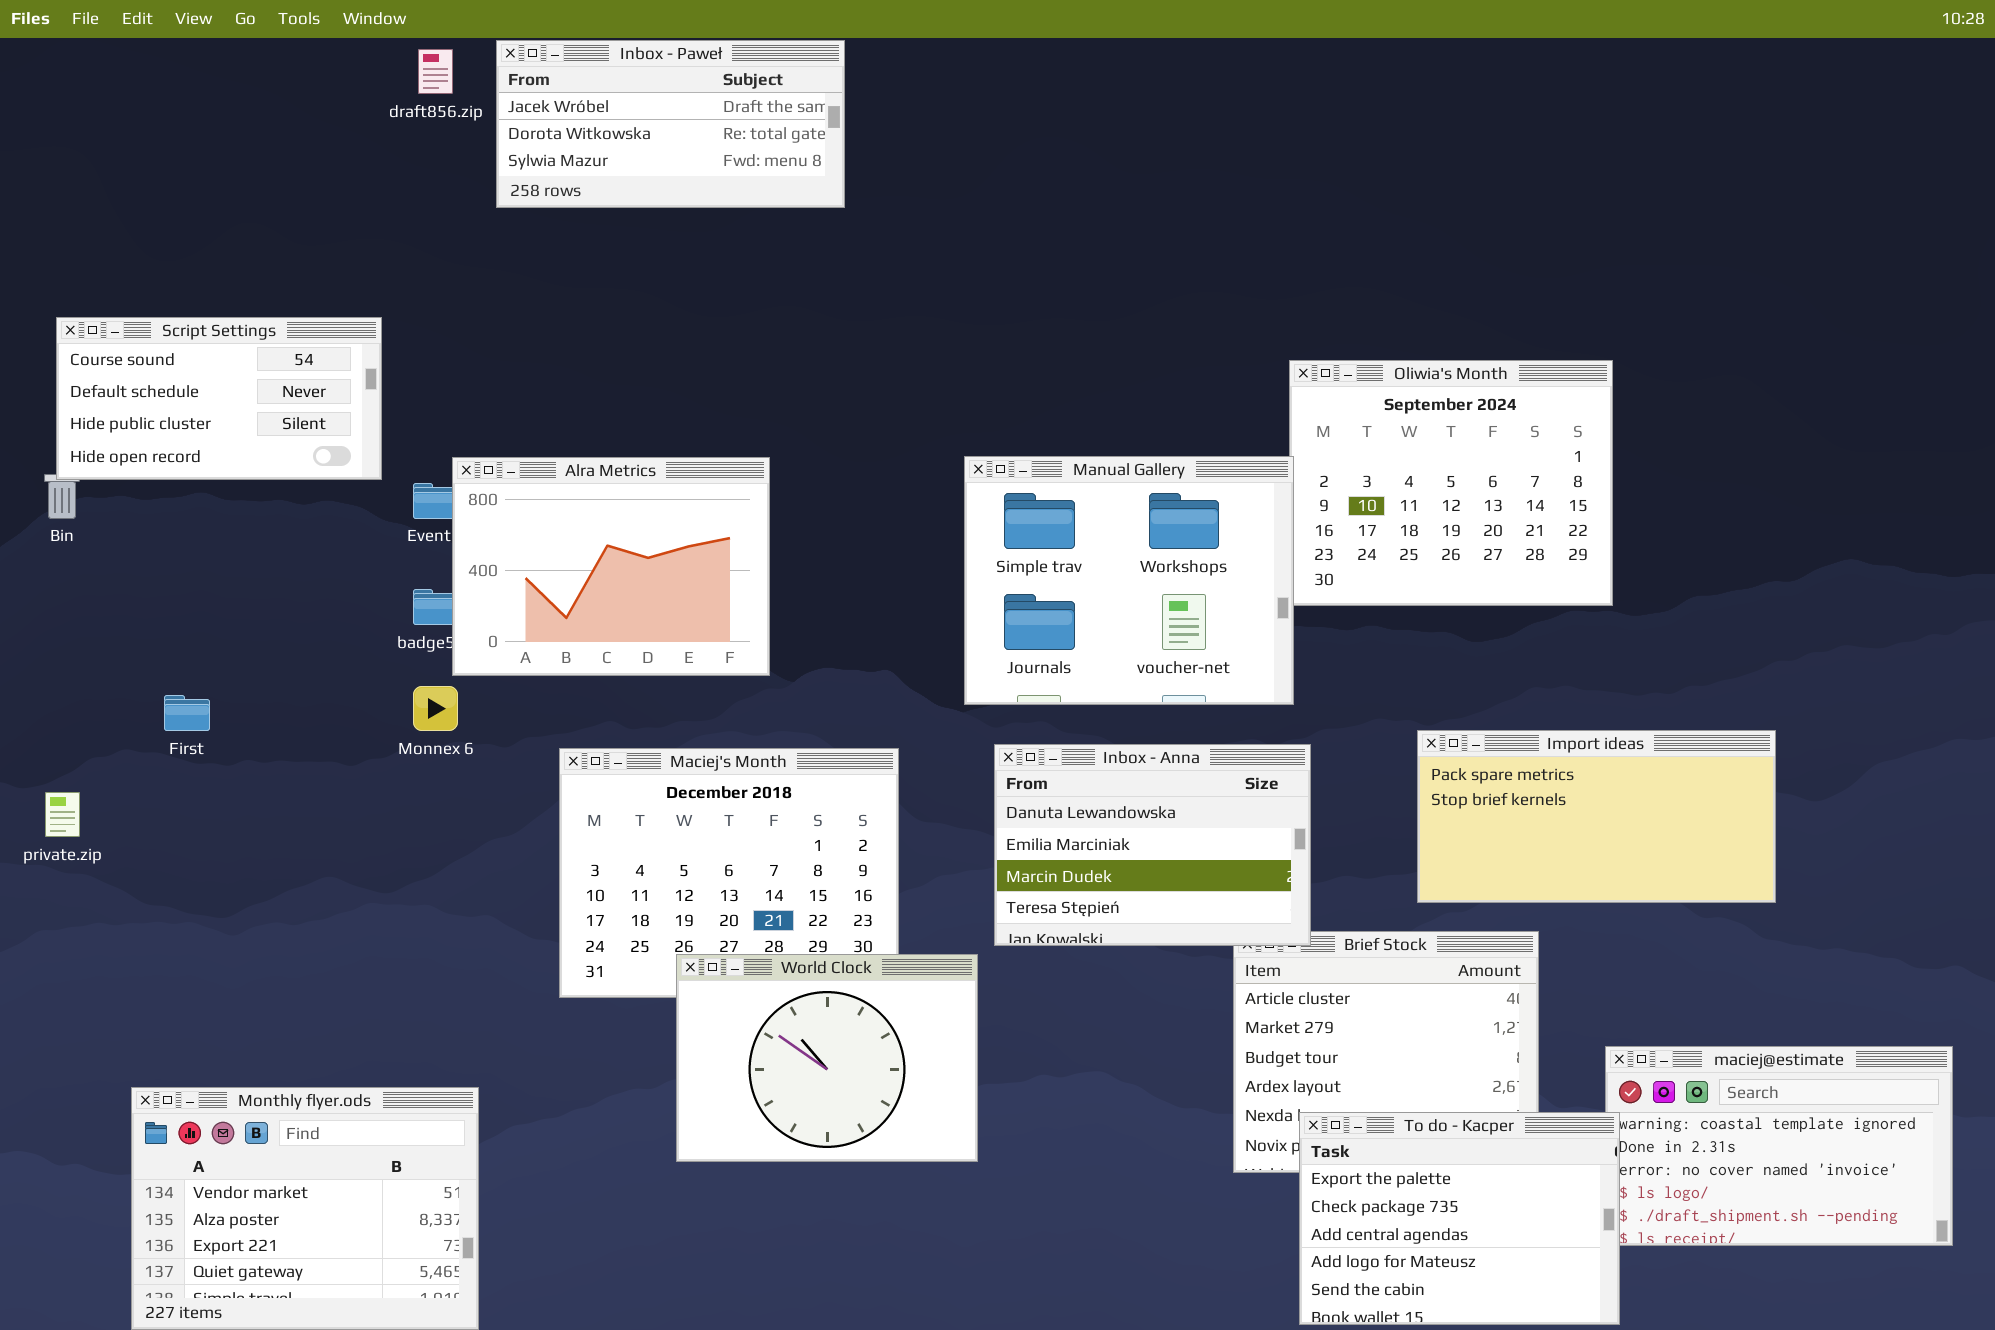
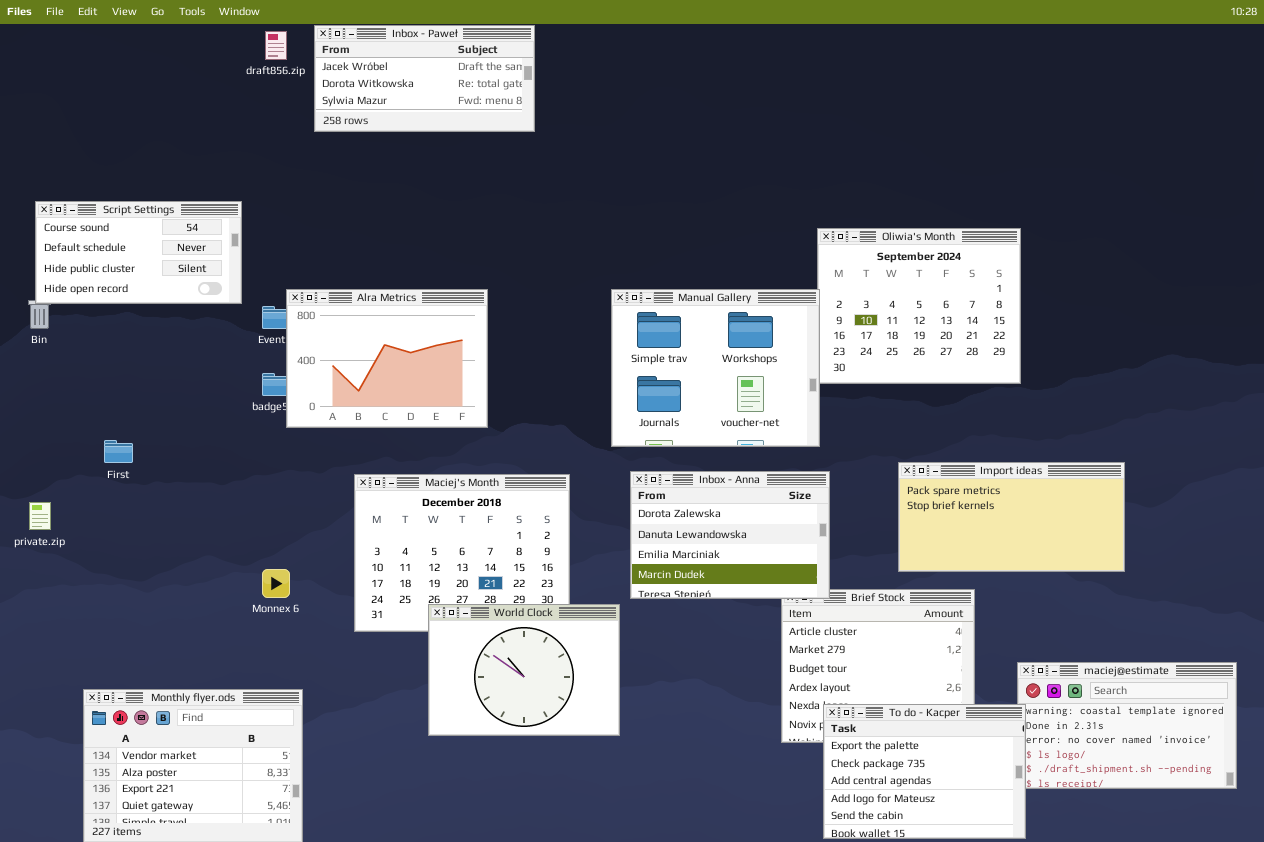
Monnex 6: [413,686,458,731] -> [262,569,290,598], moved
Inbox - Anna: [994,744,1311,946] -> [630,471,830,599], scrolled up 1 row

